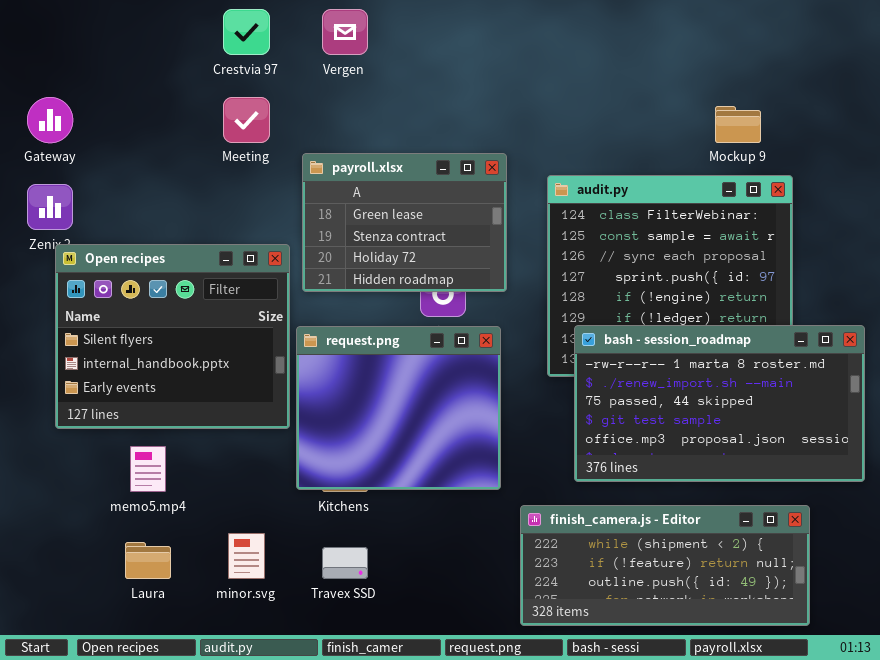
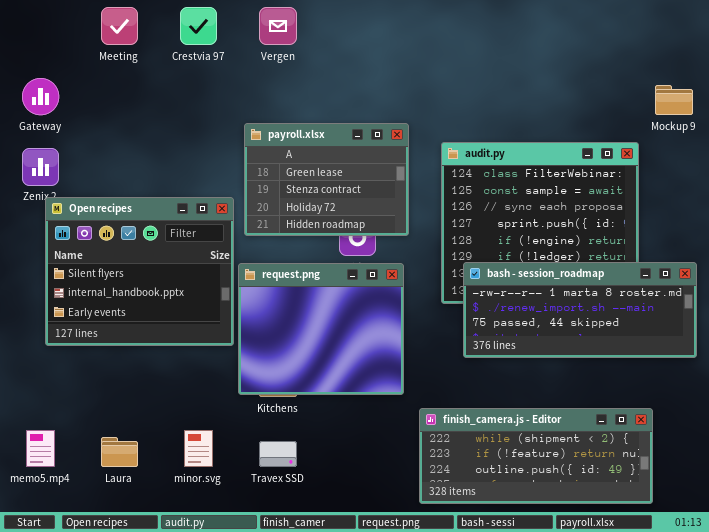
Meeting: [223,97,270,143] -> [101,7,138,45], moved
Mockup 9: [715,106,761,143] -> [655,85,693,115], moved
bash - session_roadmap: [574,325,865,482] -> [463,262,697,358], resized
memo5.mp4: [130,446,166,492] -> [26,430,55,467], moved

